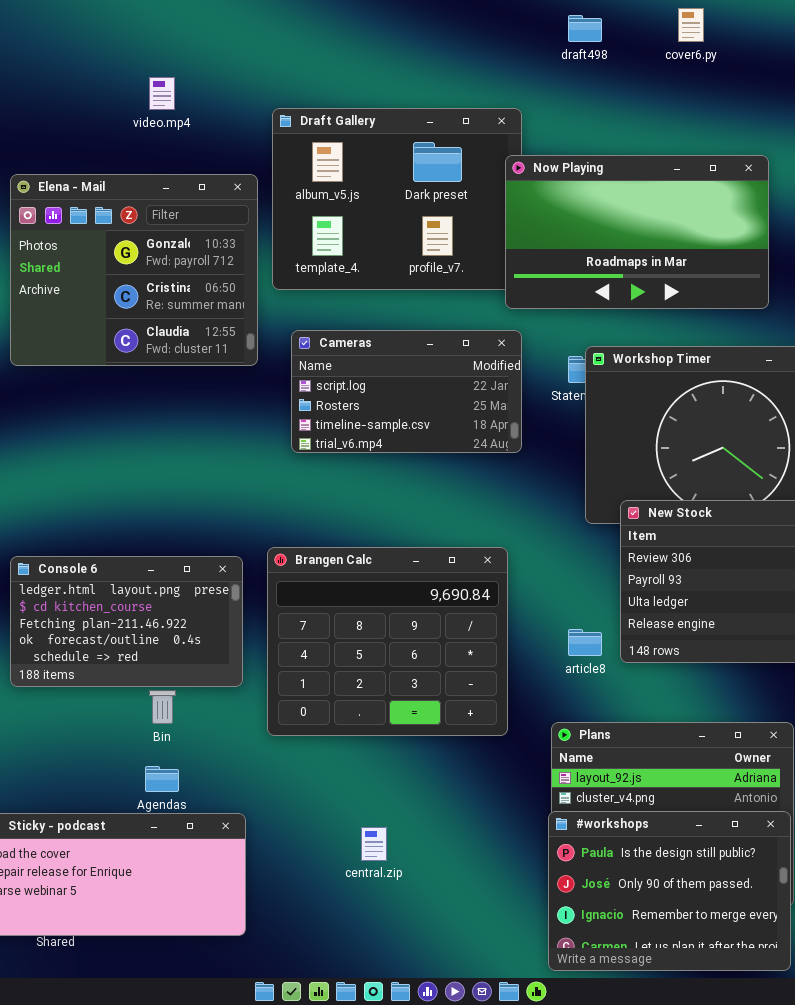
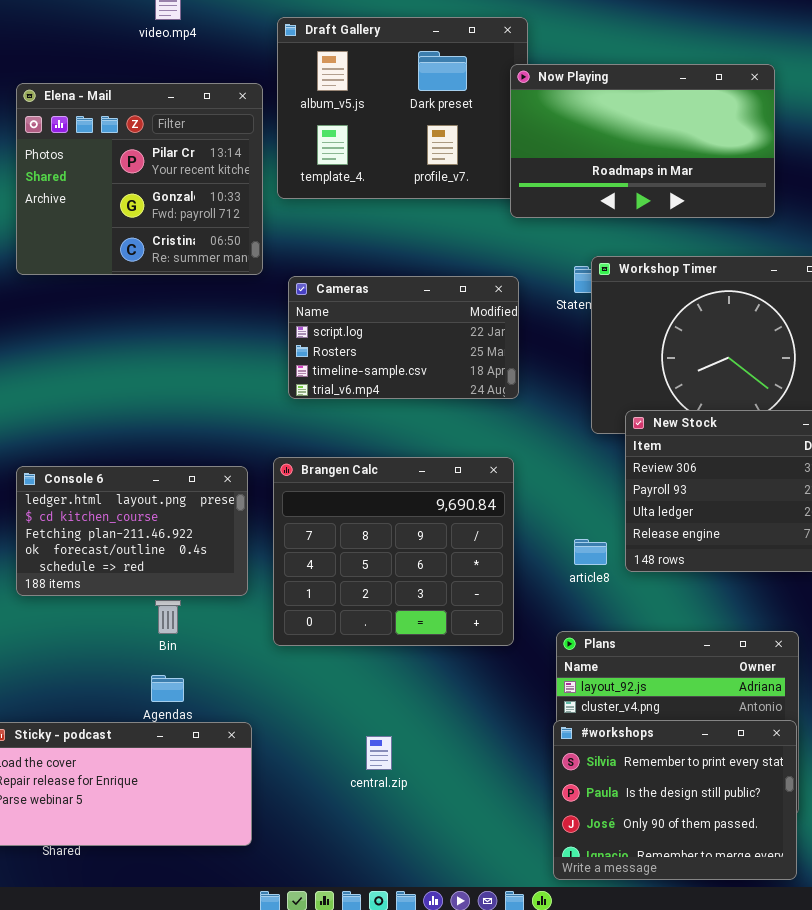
Elena - Mail: [10,174,258,366] -> [16,83,263,275], scrolled up 1 row
Cameras: [291,330,522,453] -> [288,276,519,399], moved
#workshops: [548,811,791,971] -> [553,720,797,880], scrolled up 1 row

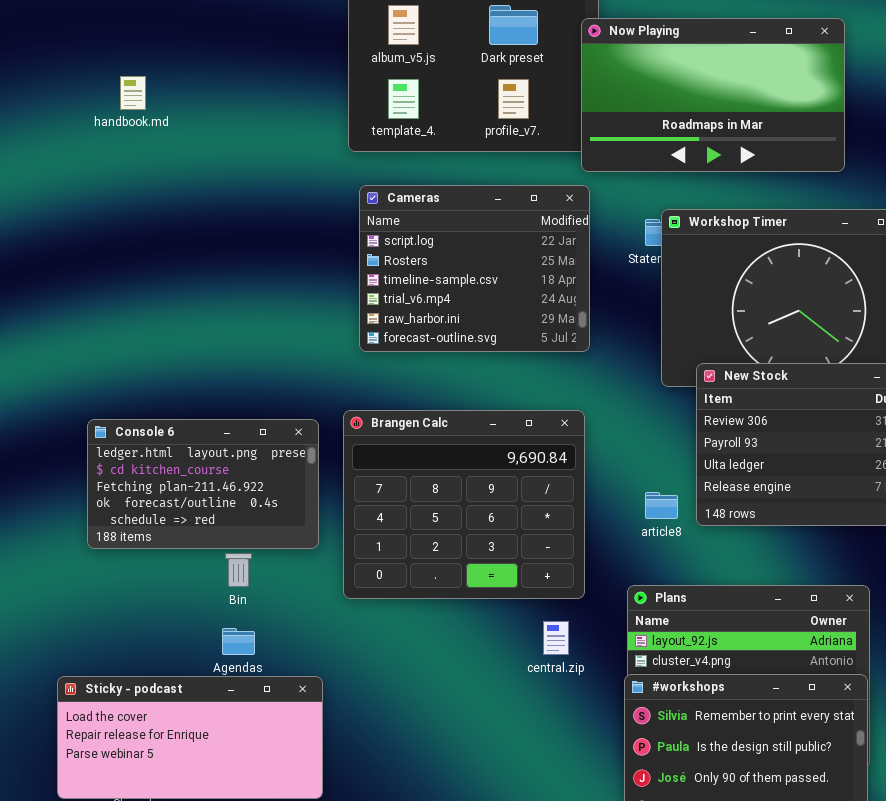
Elena - Mail: [16,83,263,275] -> none, closed
Cameras: [288,276,519,399] -> [359,185,590,352], resized
central.zip: [366,736,392,770] -> [543,621,569,655], moved

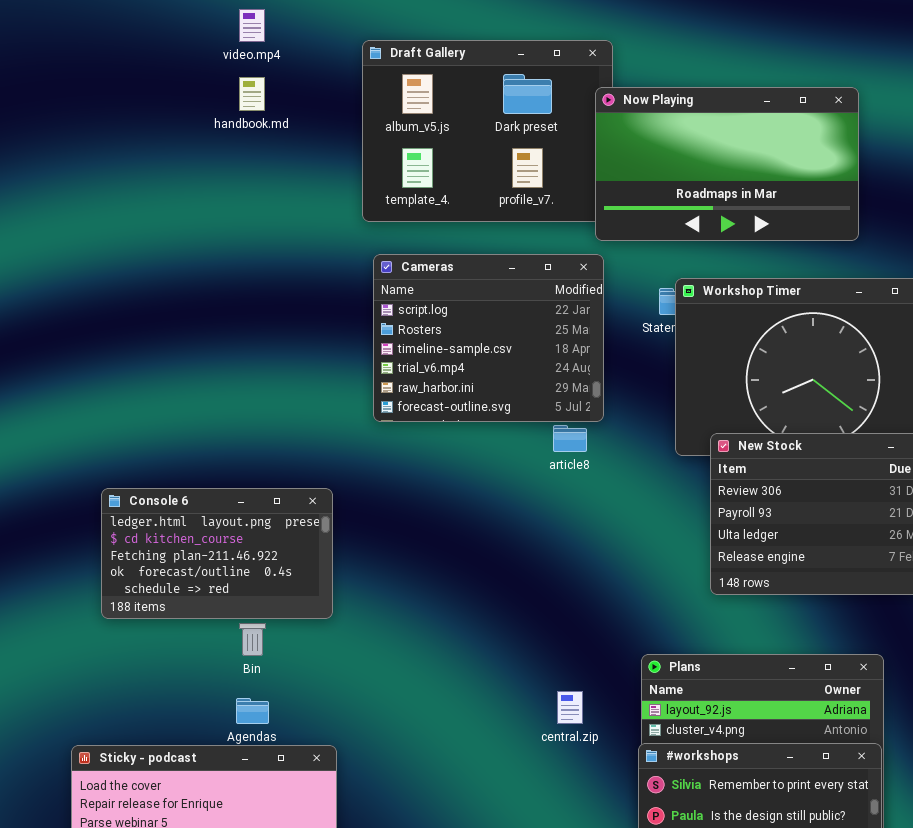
handbook.md: [120,76,146,110] -> [239,77,265,111], moved
Brangen Calc: [343,410,585,599] -> none, closed
article8: [645,492,678,519] -> [553,425,587,452], moved

